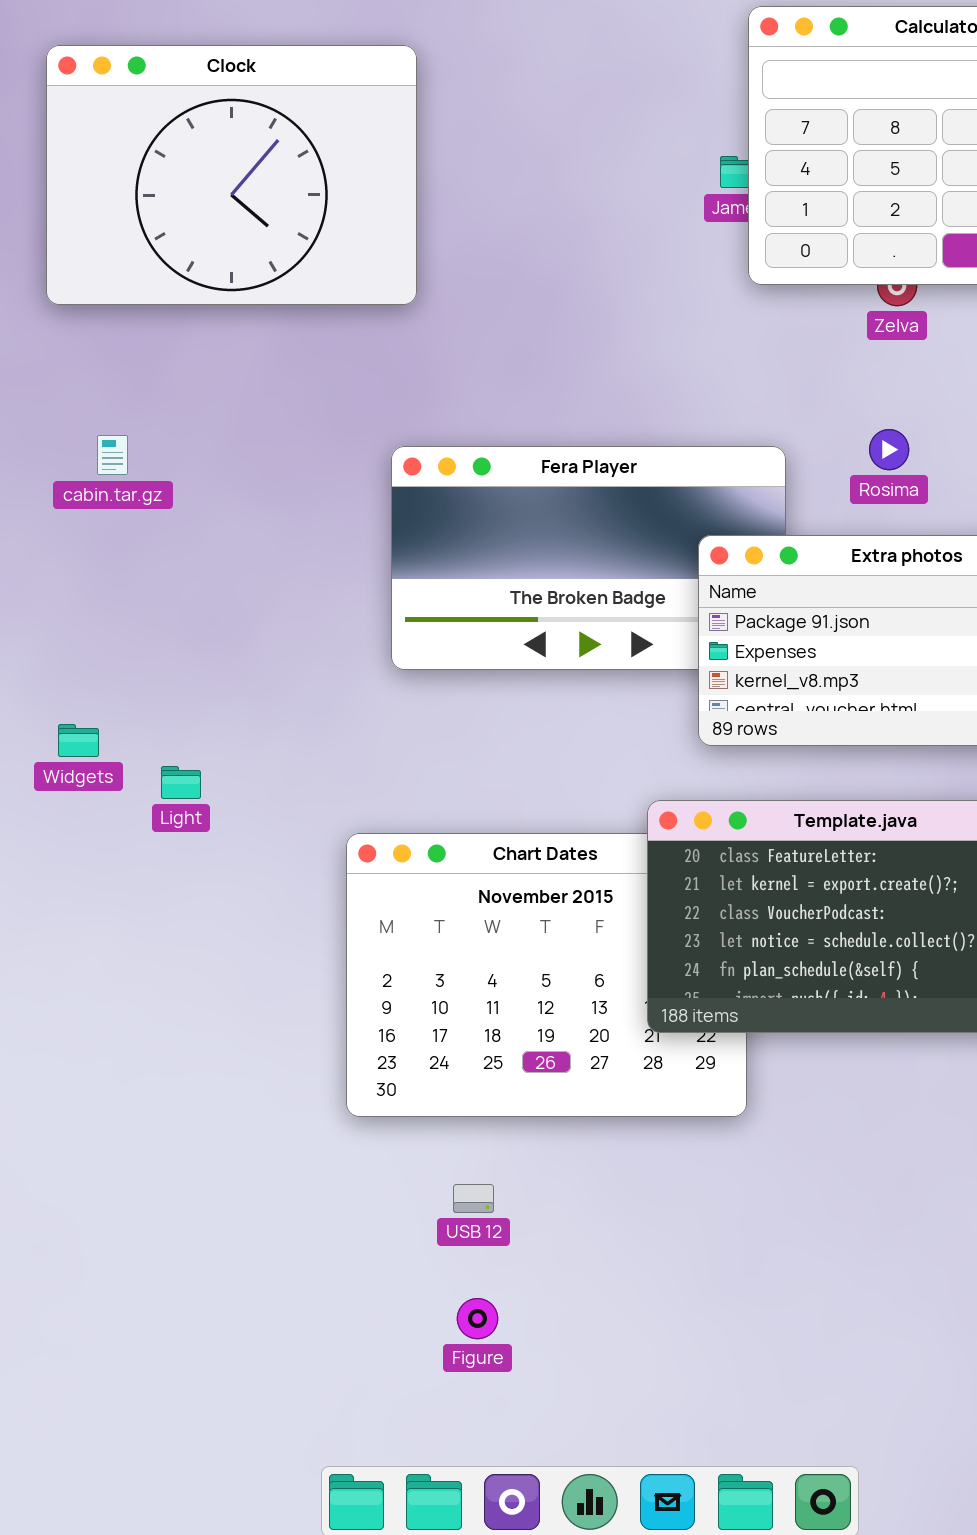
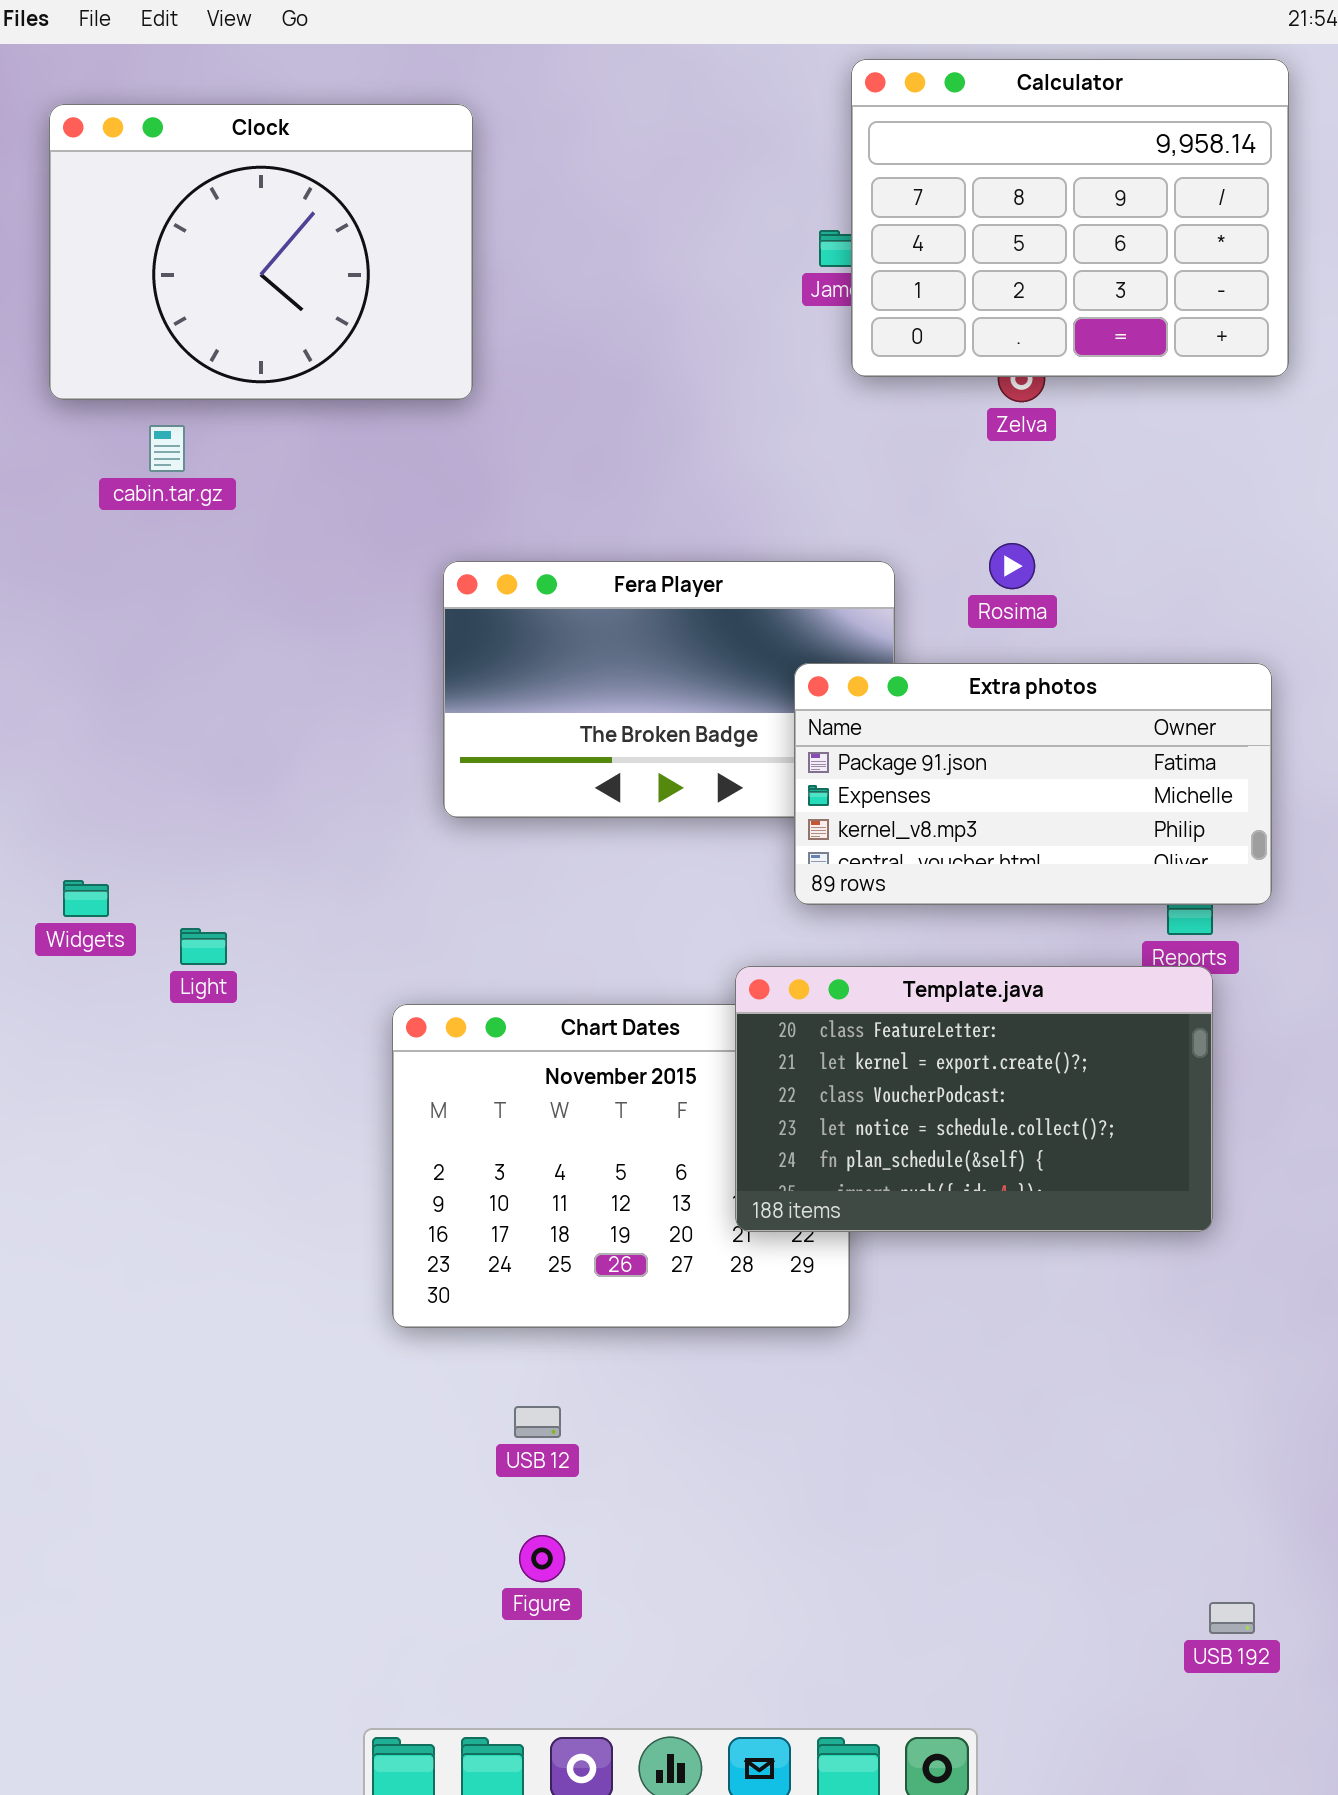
cabin.tar.gz: [97,435,128,475] -> [149,425,185,472], moved

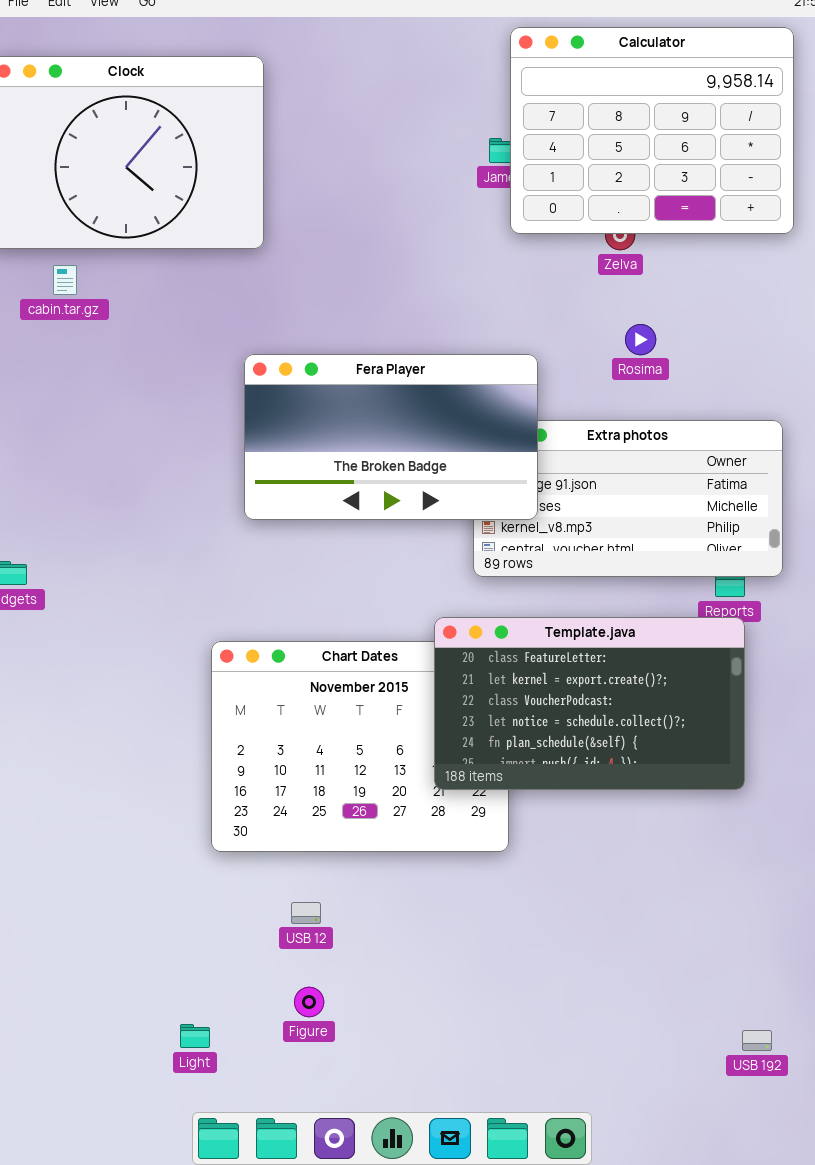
Rosima: [989,543,1035,589] -> [625,324,656,355], moved
Fera Player: [443,561,895,818] -> [244,354,538,520], raised
Light: [180,928,227,965] -> [180,1024,210,1048], moved

